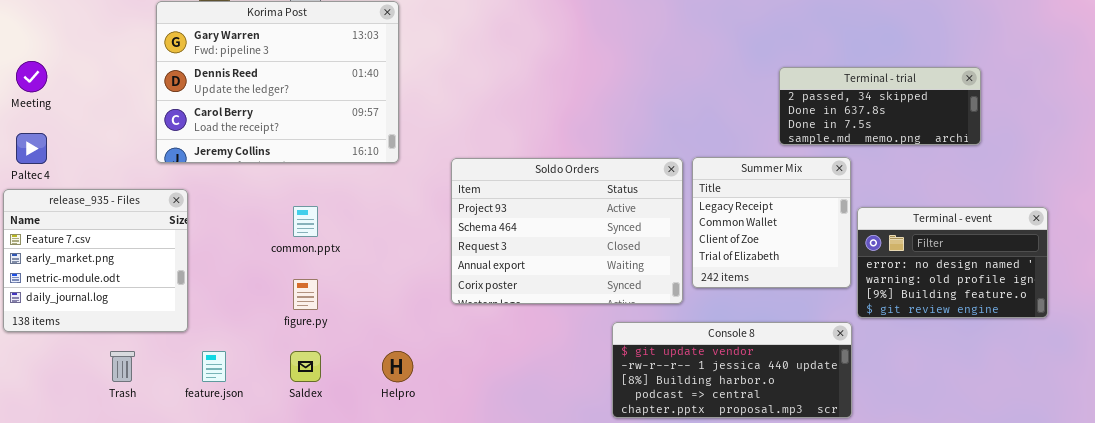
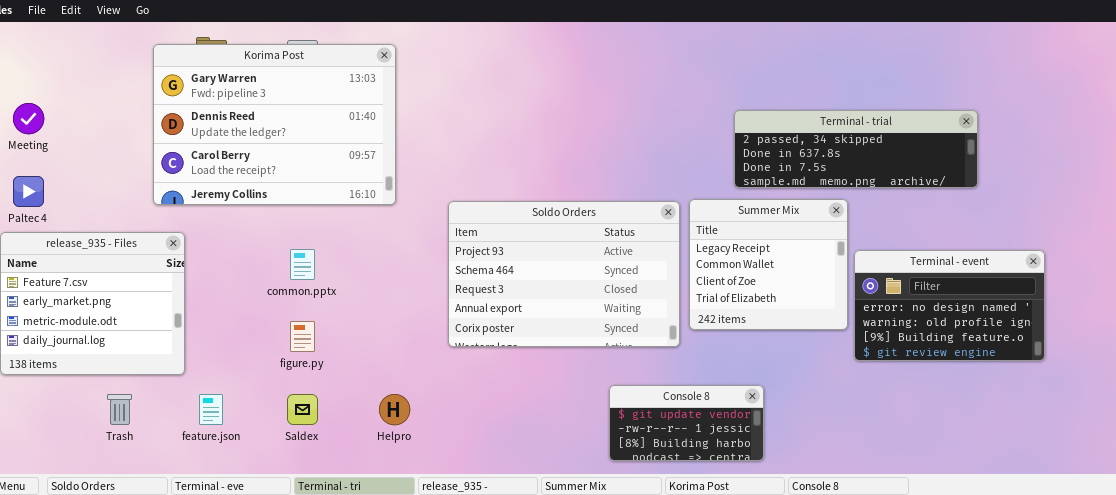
Terminal - trial: [779,67,981,145] -> [734,110,978,188], resized
Console 8: [612,322,852,418] -> [609,385,764,461], resized

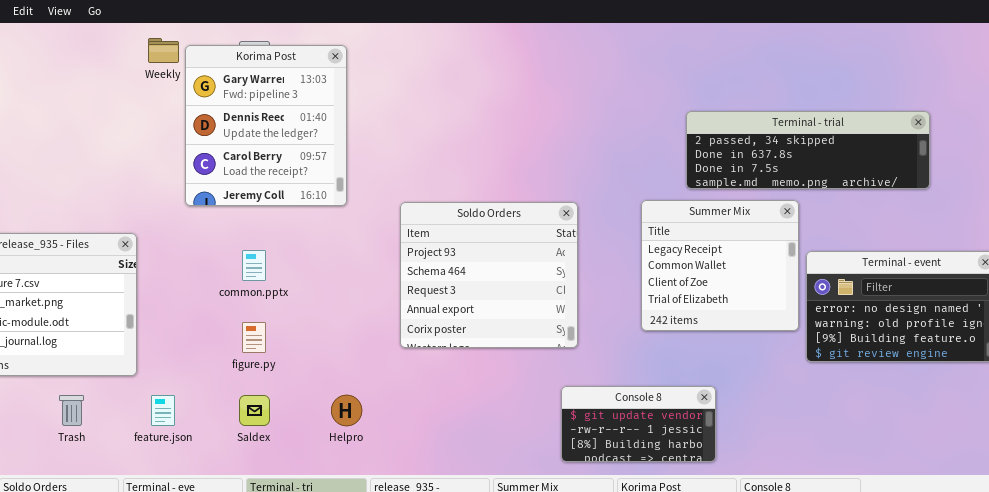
Korima Post: [153,44,396,205] -> [185,45,347,206], resized
Soldo Orders: [448,201,680,347] -> [400,202,578,348], resized

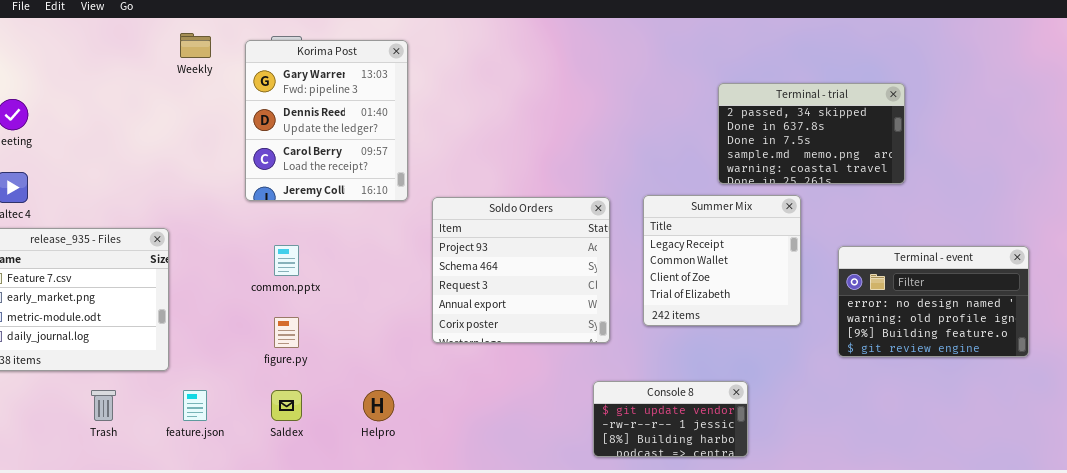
Korima Post: [185,45,347,206] -> [245,40,408,201], moved
Terminal - trial: [686,111,930,189] -> [718,83,905,184], resized
Summer Mix: [641,200,799,331] -> [643,195,801,326], moved

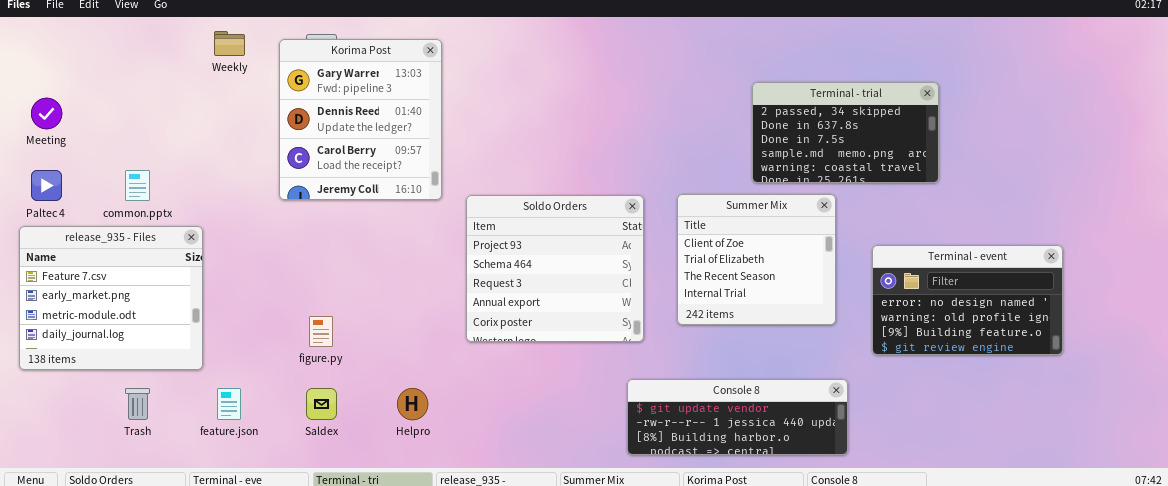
Summer Mix: [643,195,801,326] -> [677,194,836,325], scrolled down 2 rows
common.pptx: [274,245,299,276] -> [125,170,150,201], moved
Console 8: [593,381,748,457] -> [627,379,848,455], resized

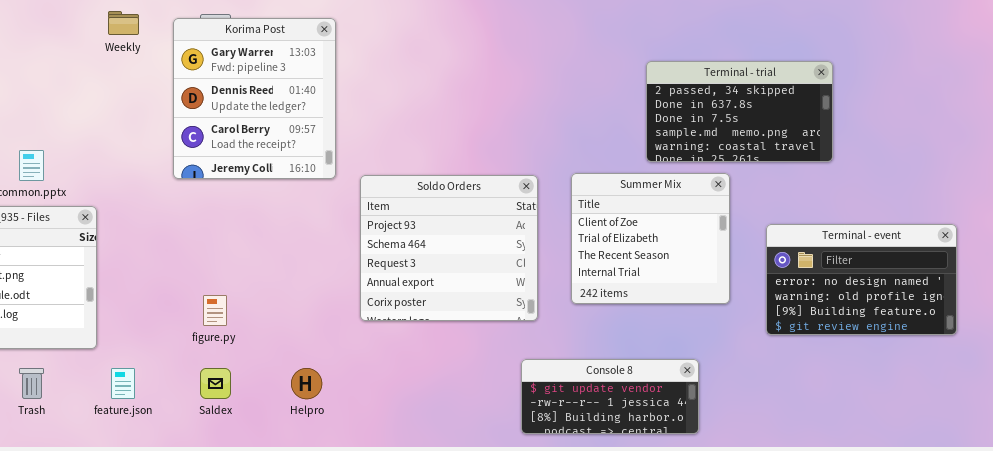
Console 8: [627,379,848,455] -> [521,359,699,434], resized

